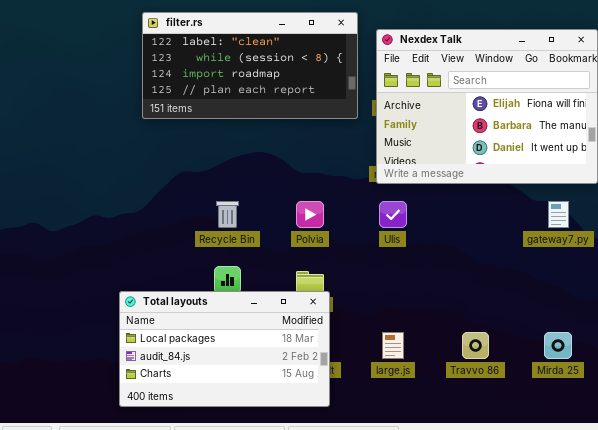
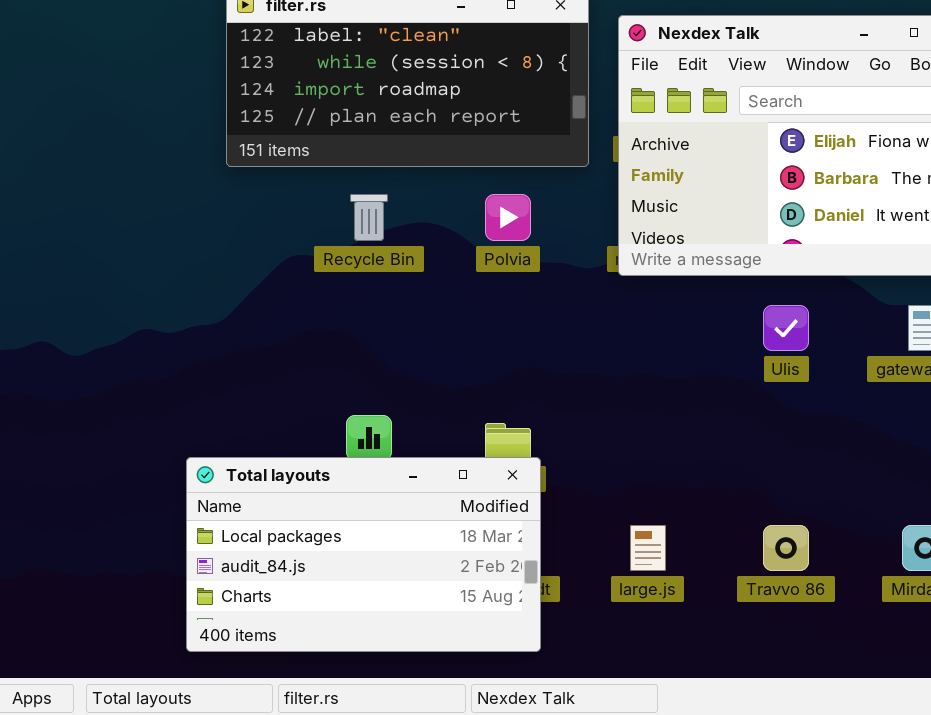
Recycle Bin: [216,201,239,228] -> [350,194,388,241], moved
Polvia: [296,201,324,228] -> [485,194,531,241], moved
Ulis: [379,201,407,228] -> [763,305,809,351], moved

